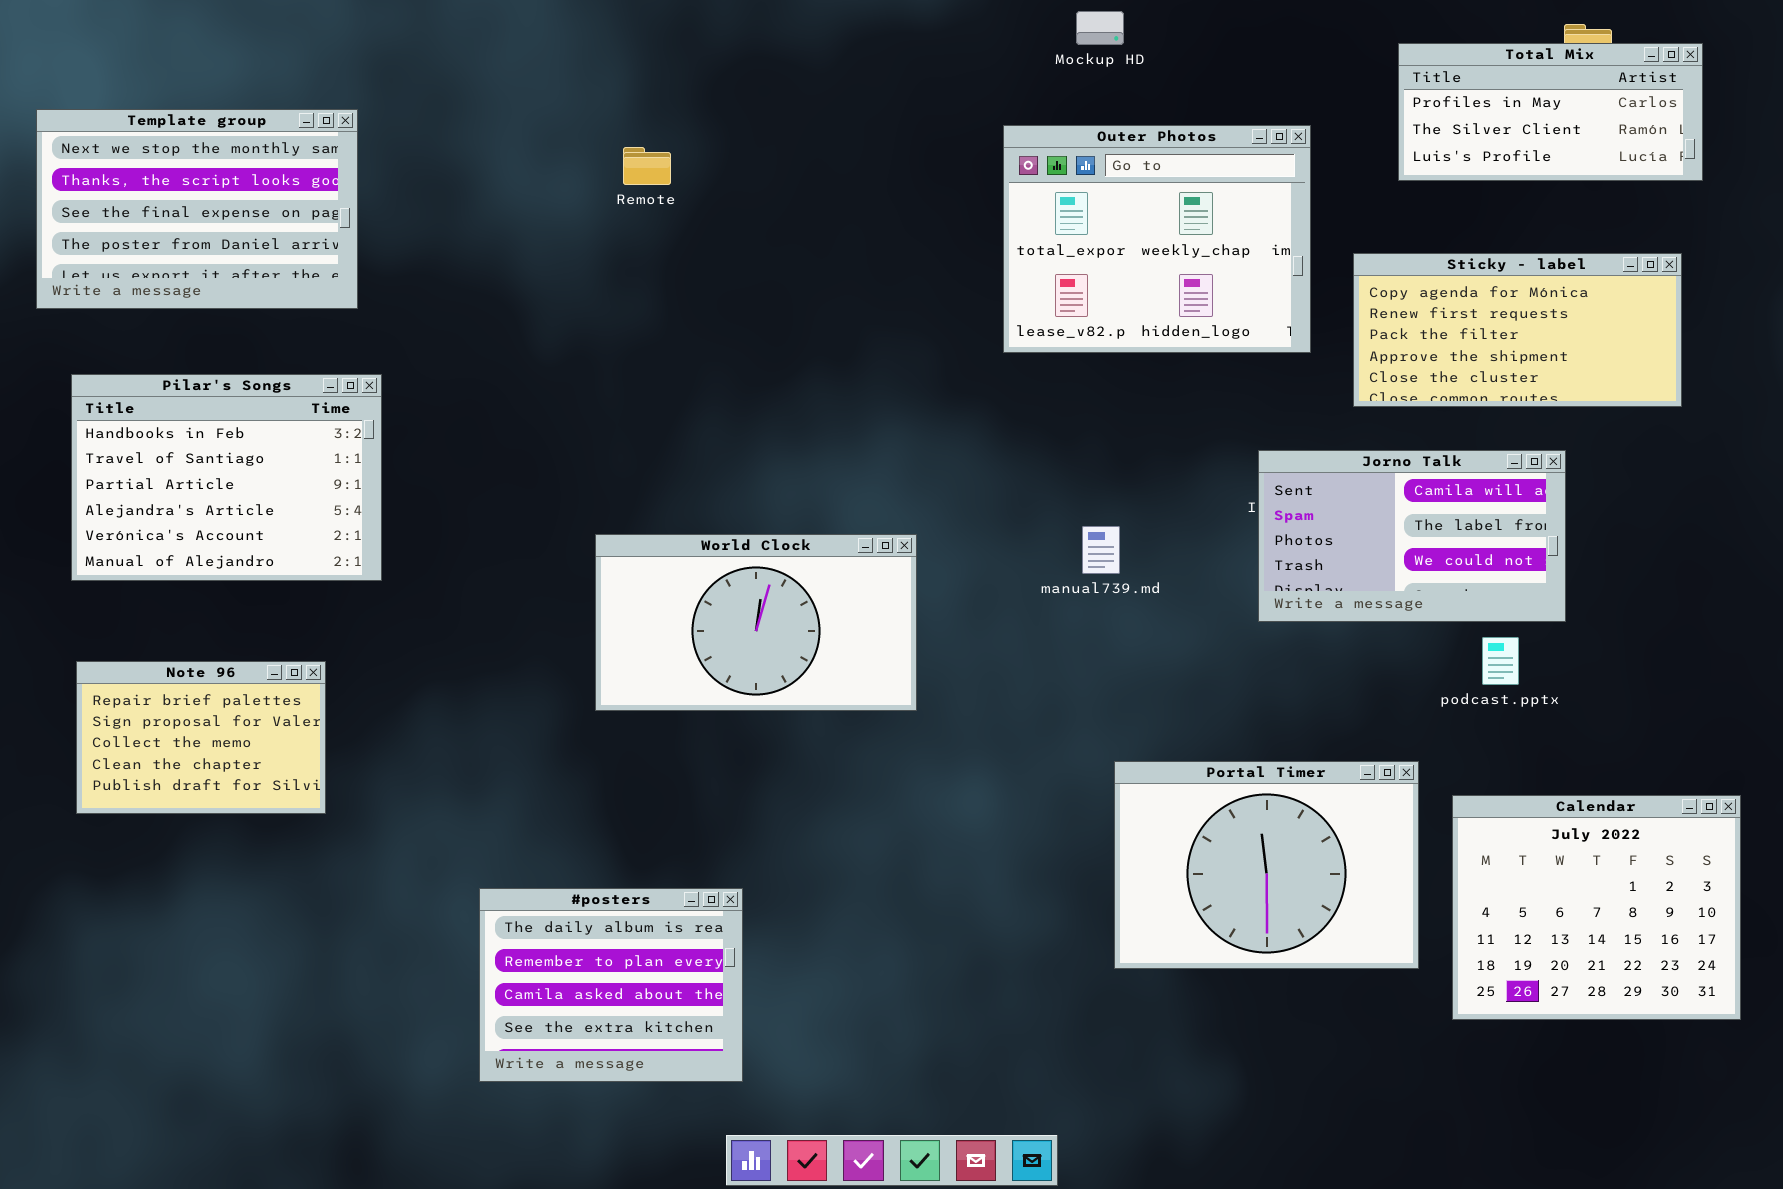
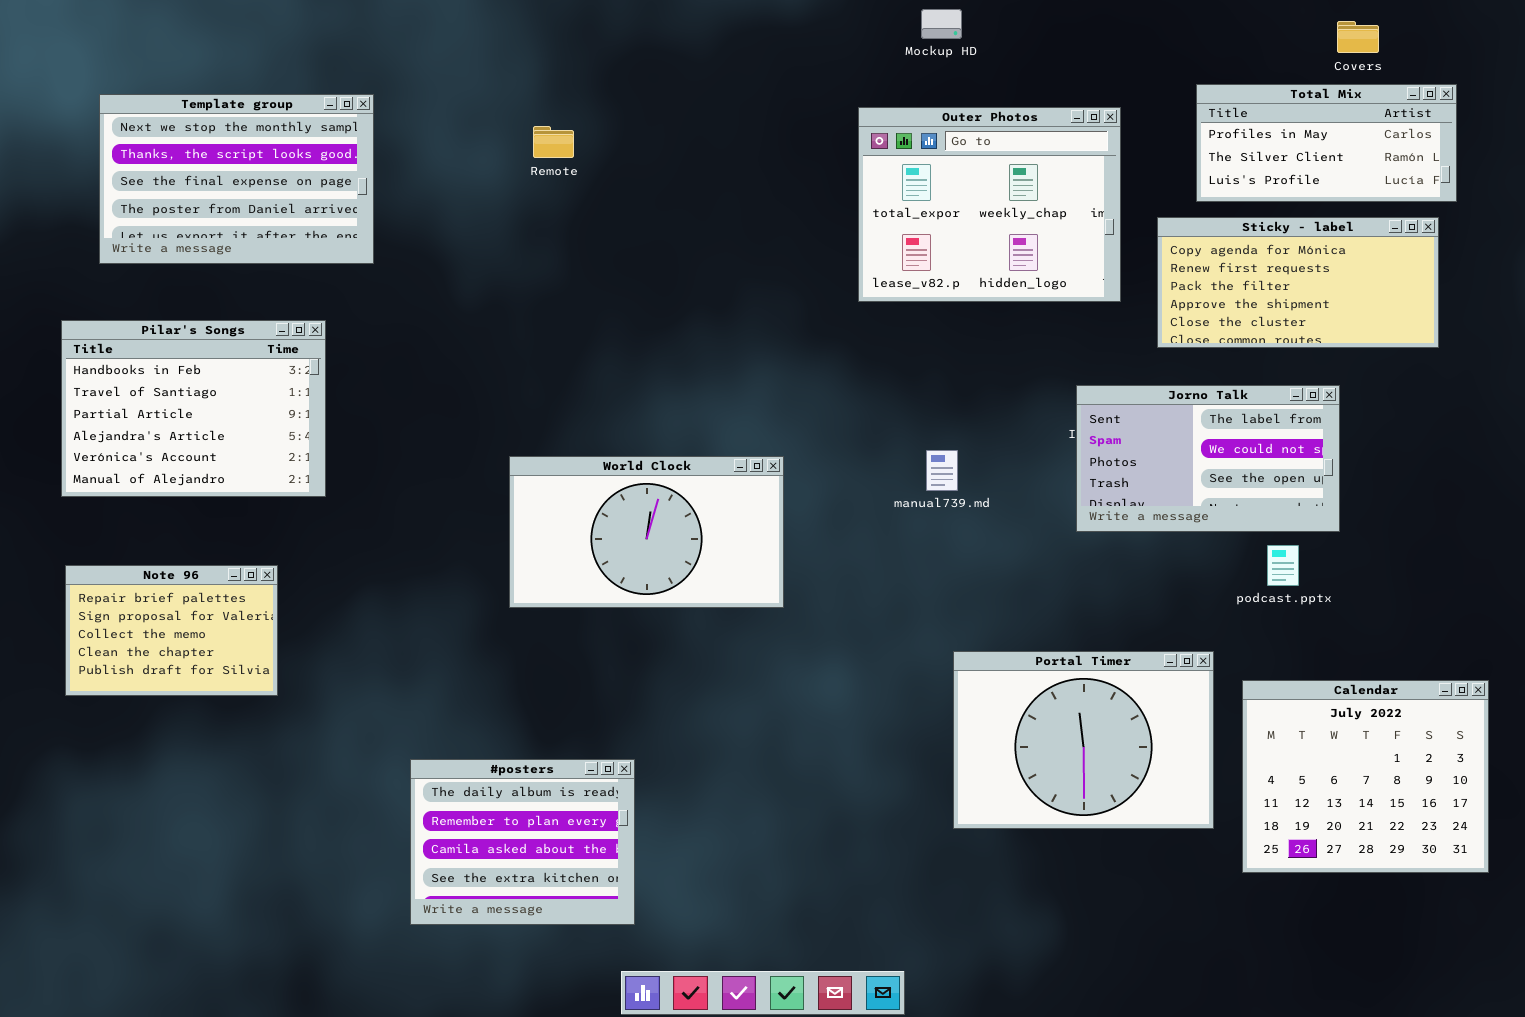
Total Mix: [1398,43,1703,181] -> [1196,84,1457,202], moved
Template group: [36,109,358,309] -> [99,94,374,264], moved
Jorno Talk: [1258,450,1566,622] -> [1076,385,1340,532], scrolled down 1 row

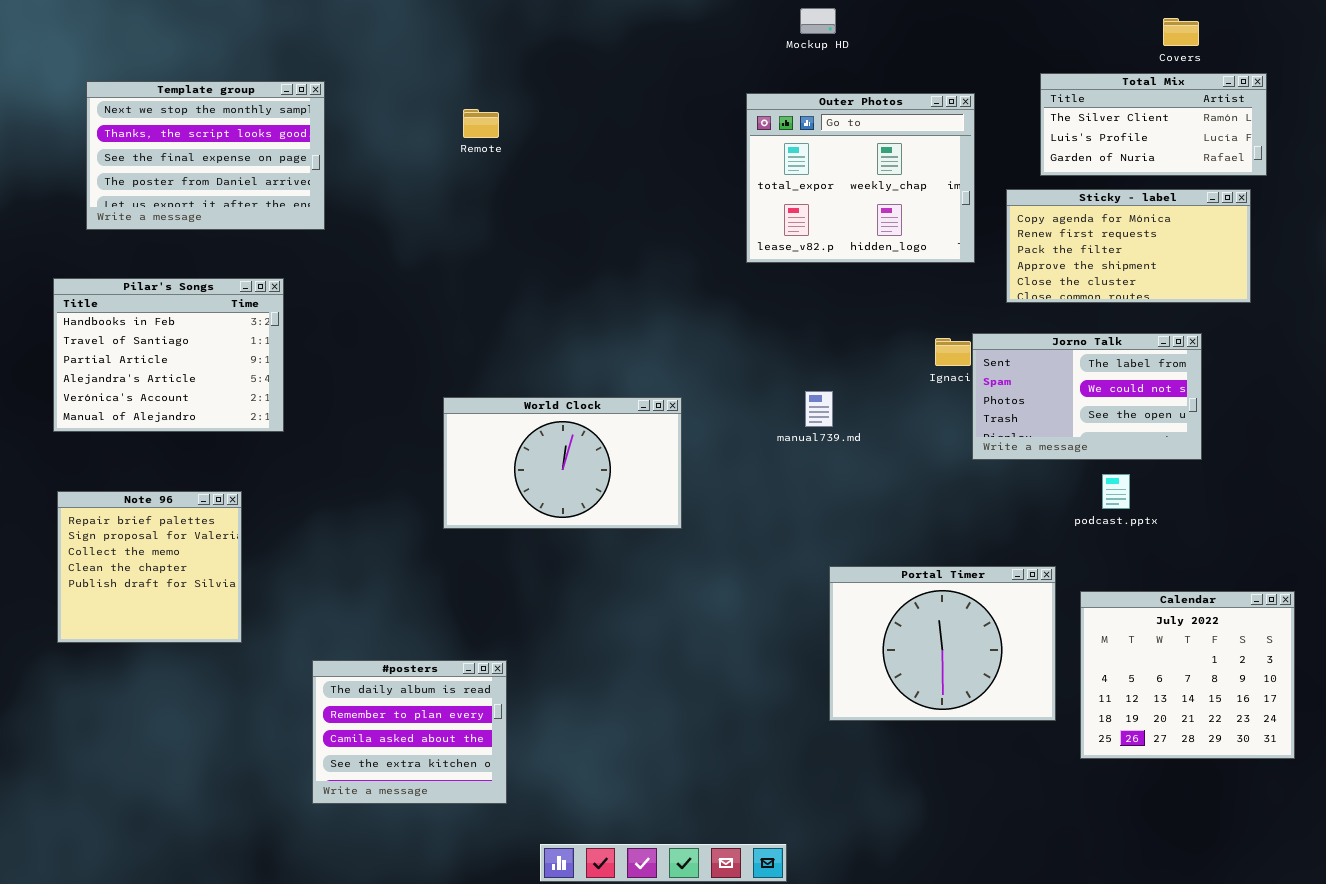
Total Mix: [1196,84,1457,202] -> [1040,73,1267,176], scrolled down 1 row
Jorno Talk: [1076,385,1340,532] -> [972,333,1202,460], moved
Note 96: [65,565,278,696] -> [57,491,242,643], resized
#posters: [410,759,635,925] -> [312,660,507,804], moved

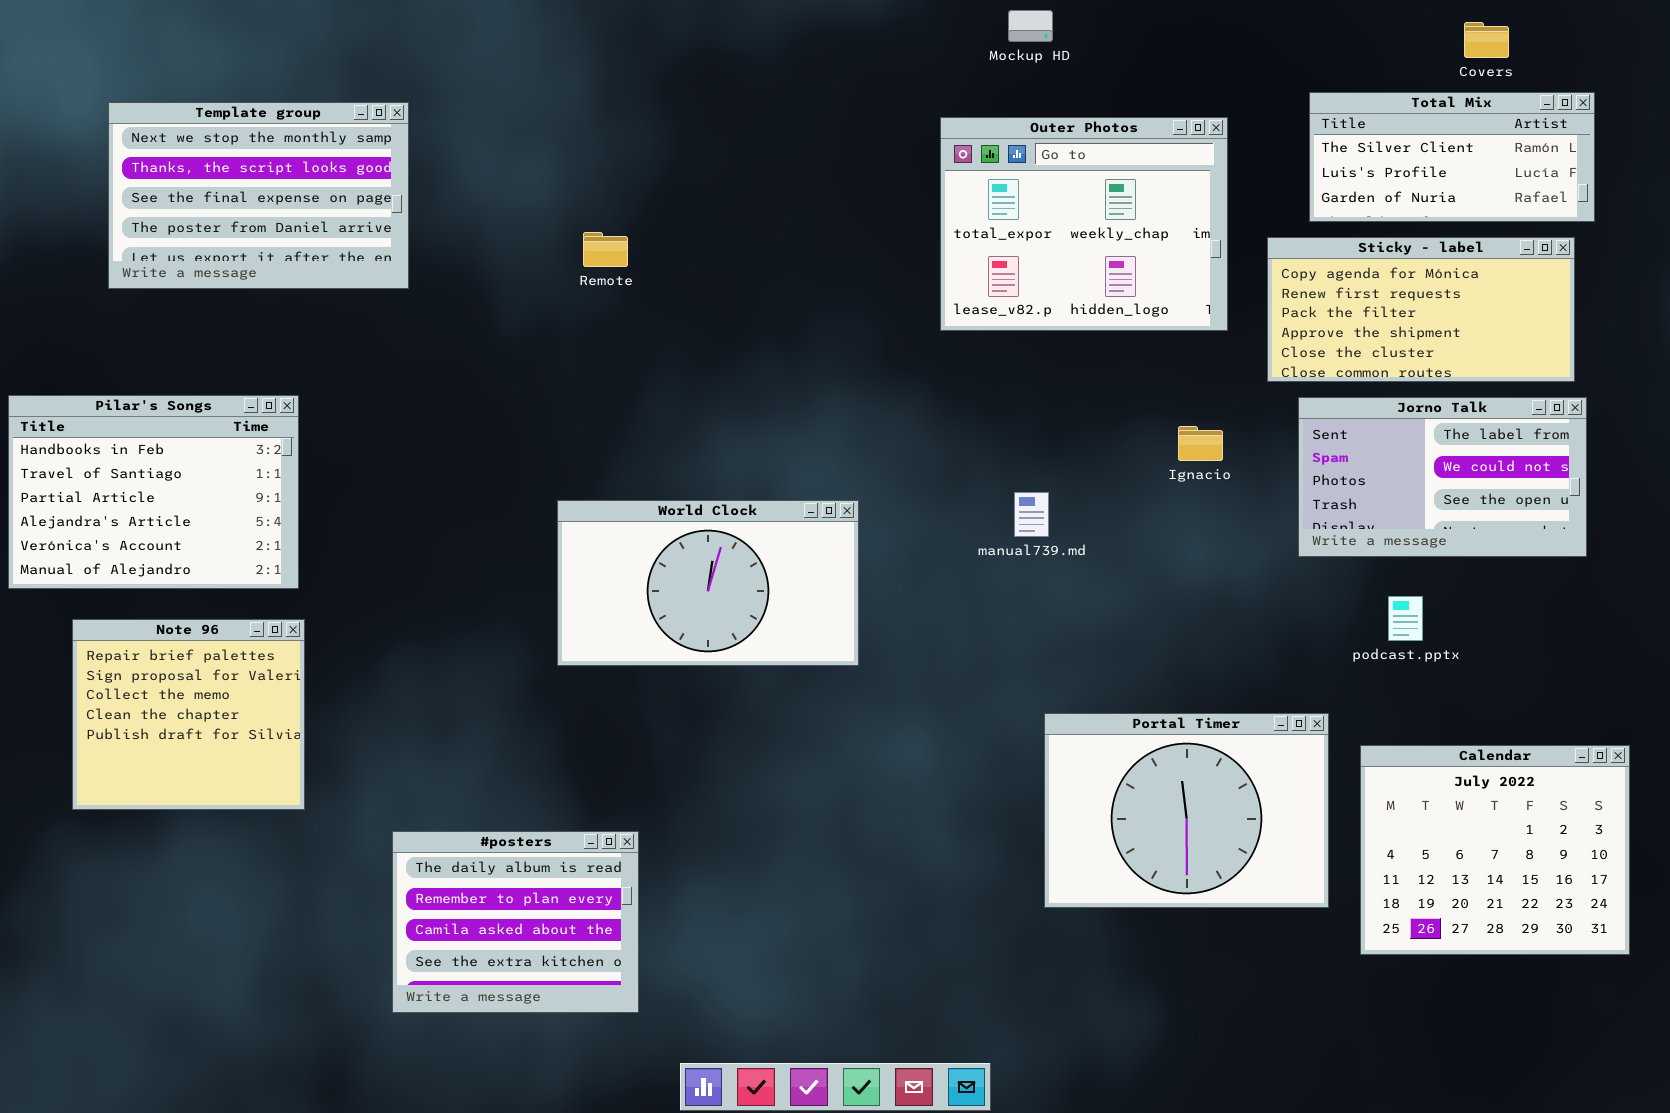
Remote: [463,109,499,138] -> [583,232,628,267], moved
Pilar's Songs: [53,278,284,432] -> [8,395,299,589], moved
Jorno Talk: [972,333,1202,460] -> [1298,397,1587,557], moved

